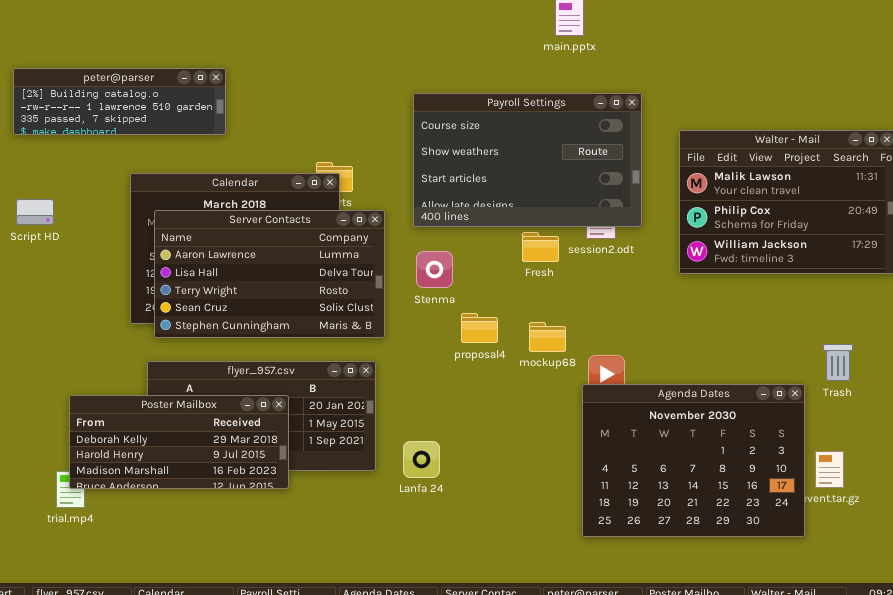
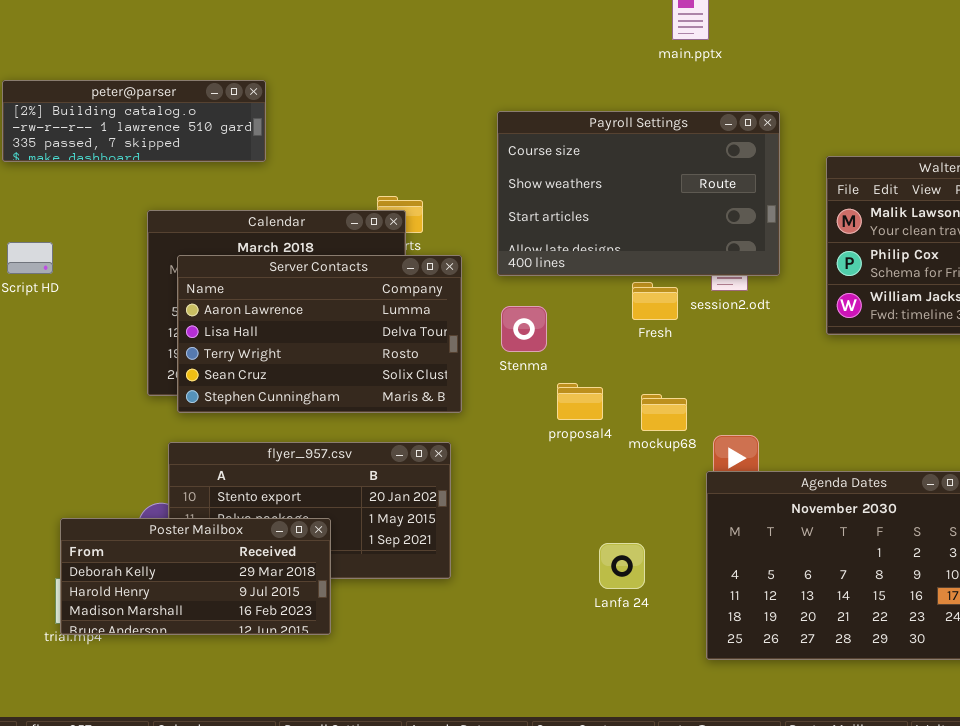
Poster Mailbox: [69,395,289,489] -> [60,518,331,635], moved
Lanfa 24: [403,441,440,478] -> [599,543,645,589], moved

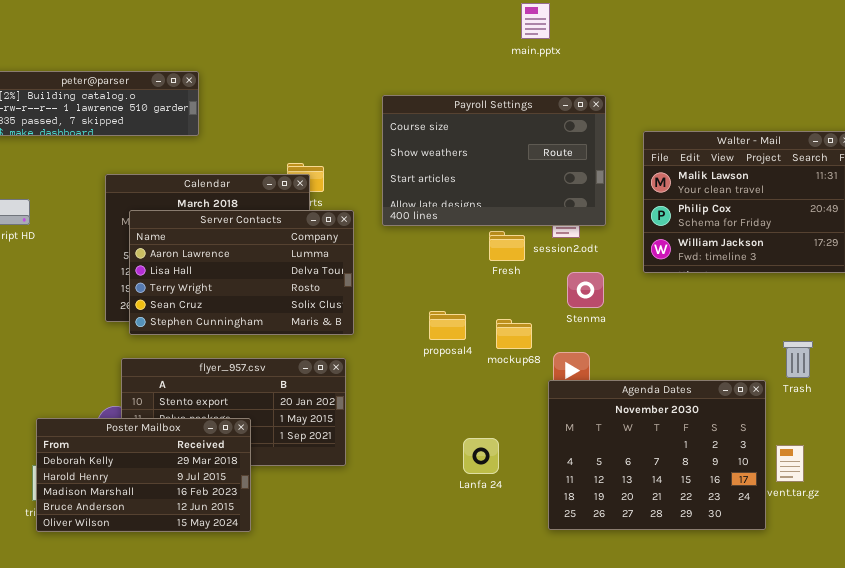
Stenma: [501,306,547,352] -> [567,272,604,308], moved
Poster Mailbox: [60,518,331,635] -> [36,418,251,532], resized

